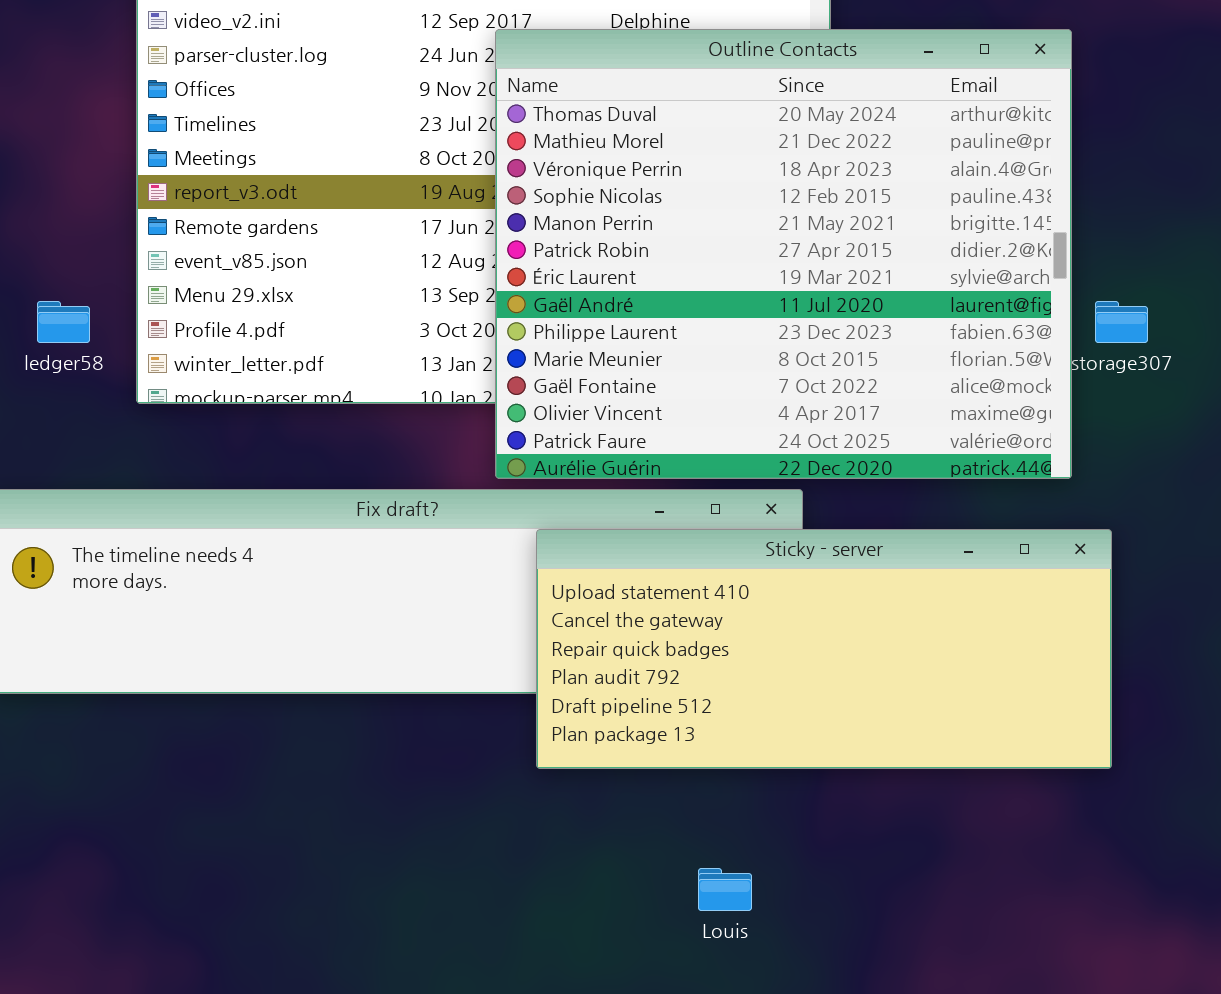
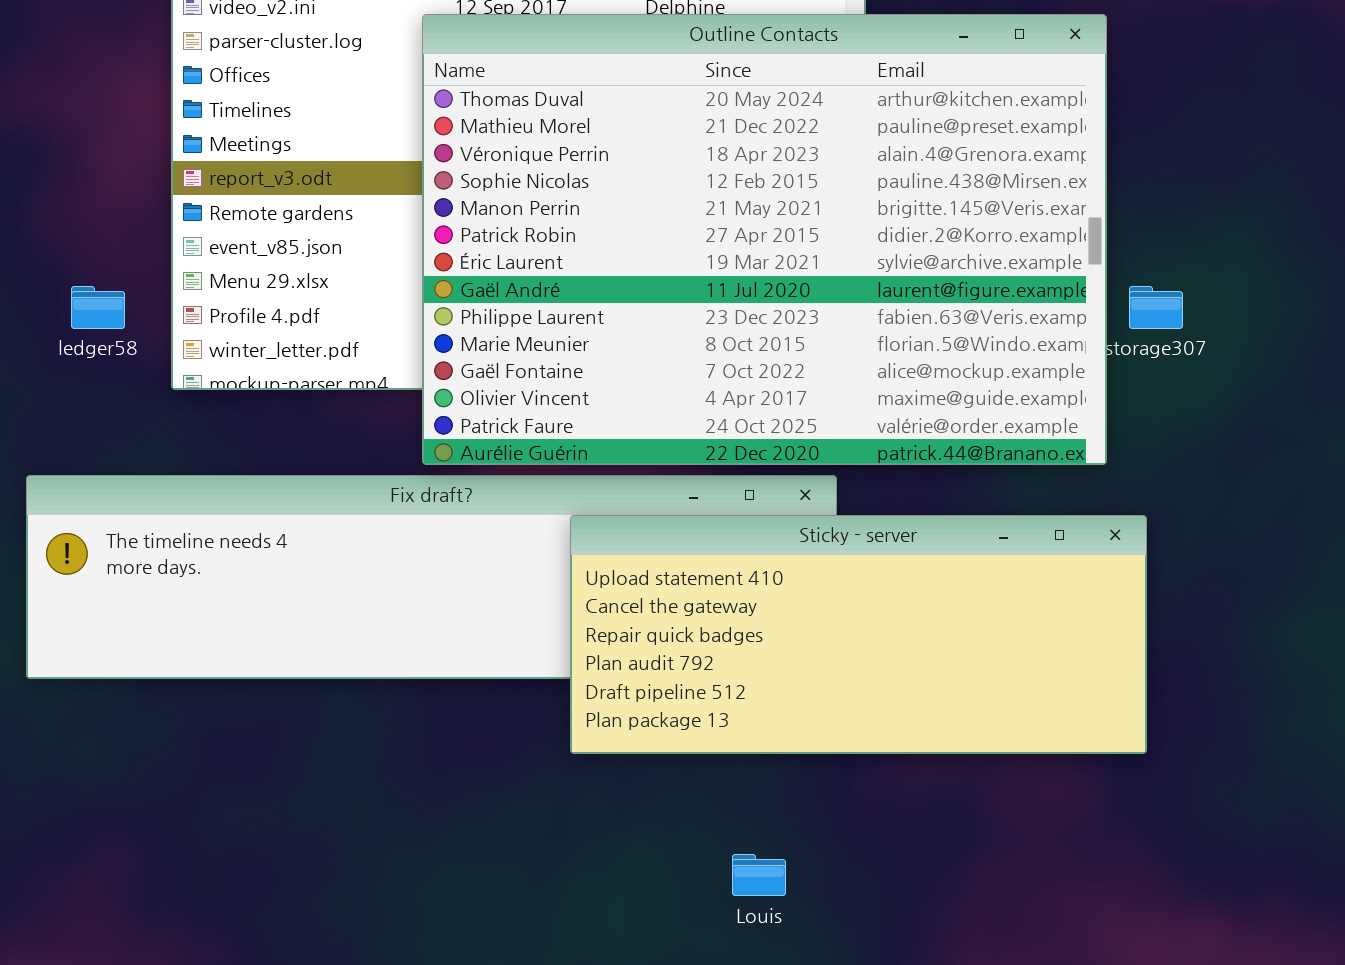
Outline Contacts: [495,29,1072,479] -> [422,14,1107,465], resized

